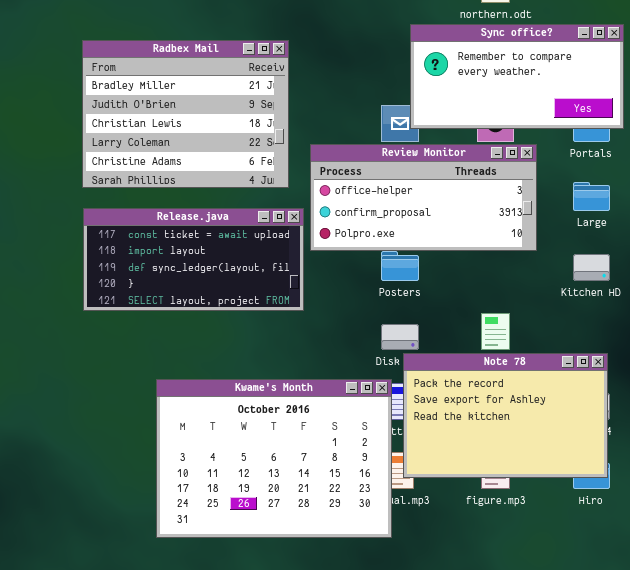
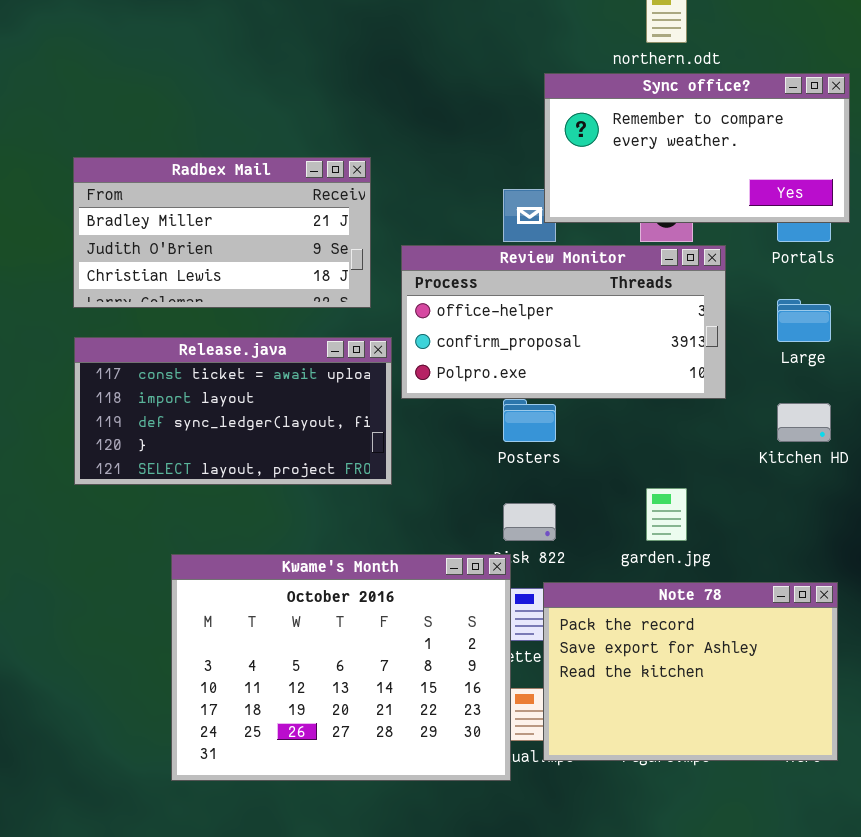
Radbex Mail: [82,40,289,188] -> [73,157,371,308], resized
Note 78: [403,353,608,478] -> [543,582,838,761], moved
Kwame's Month: [156,379,392,538] -> [171,554,511,781], moved

